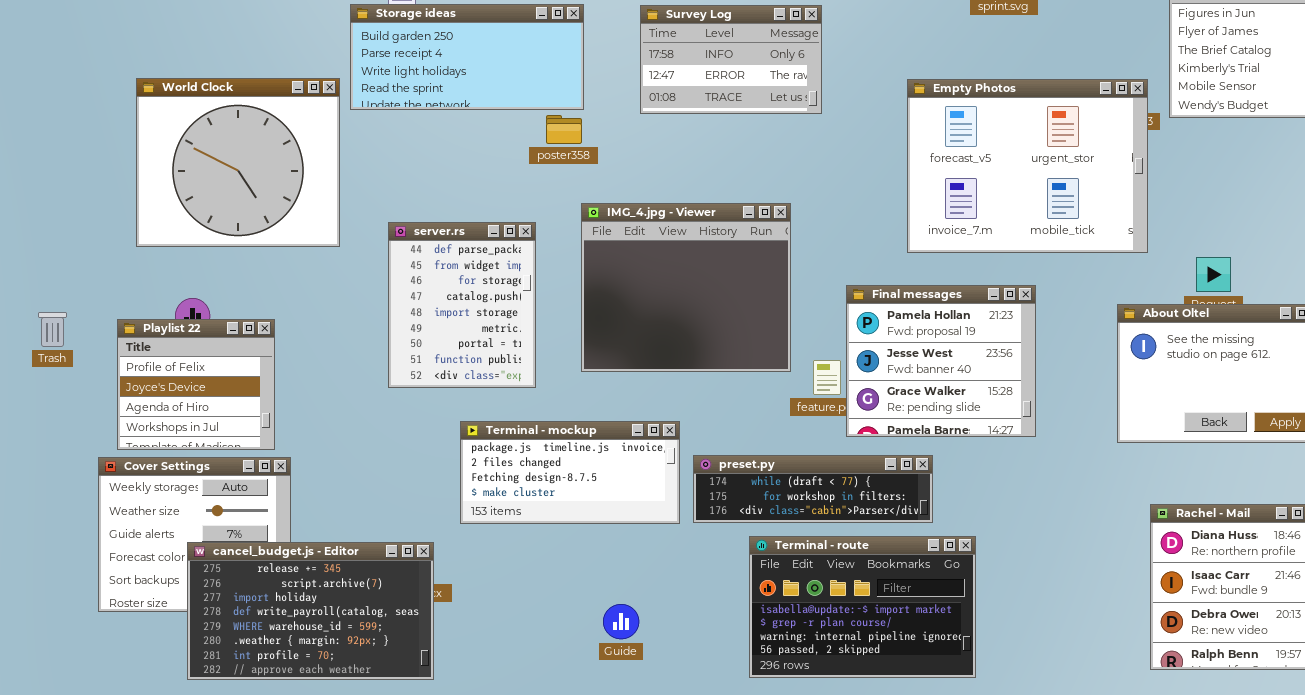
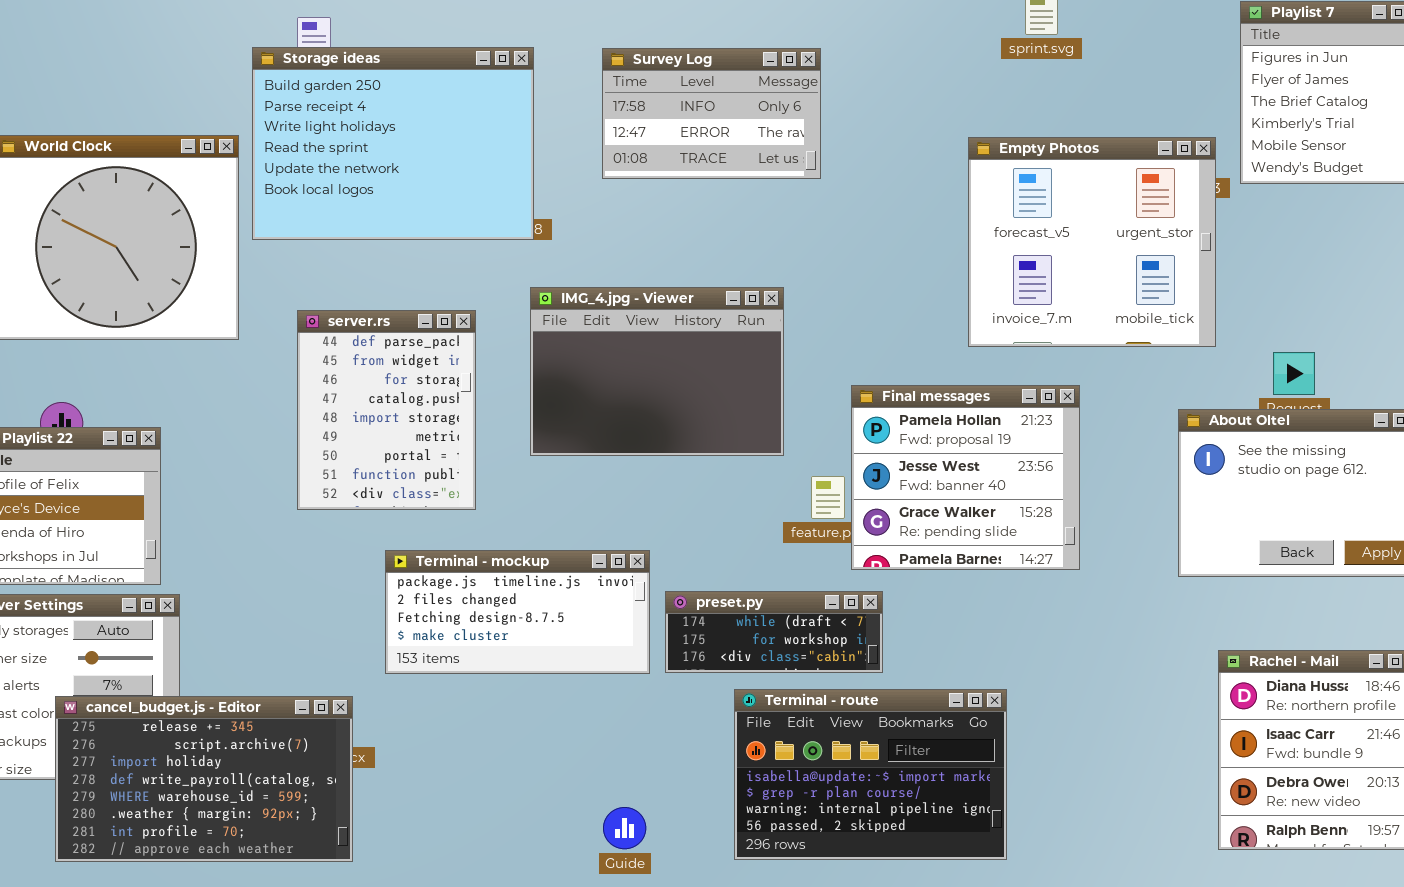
Storage ideas: [350,4,584,110] -> [252,47,534,240], resized
Empty Photos: [907,79,1148,253] -> [968,137,1216,347], resized
IMG_4.jpg - Viewer: [581,203,791,372] -> [530,287,784,456], resized
preset.py: [693,455,933,523] -> [665,591,883,673], resized
Guide: [603,604,639,639] -> [603,807,646,849], moved

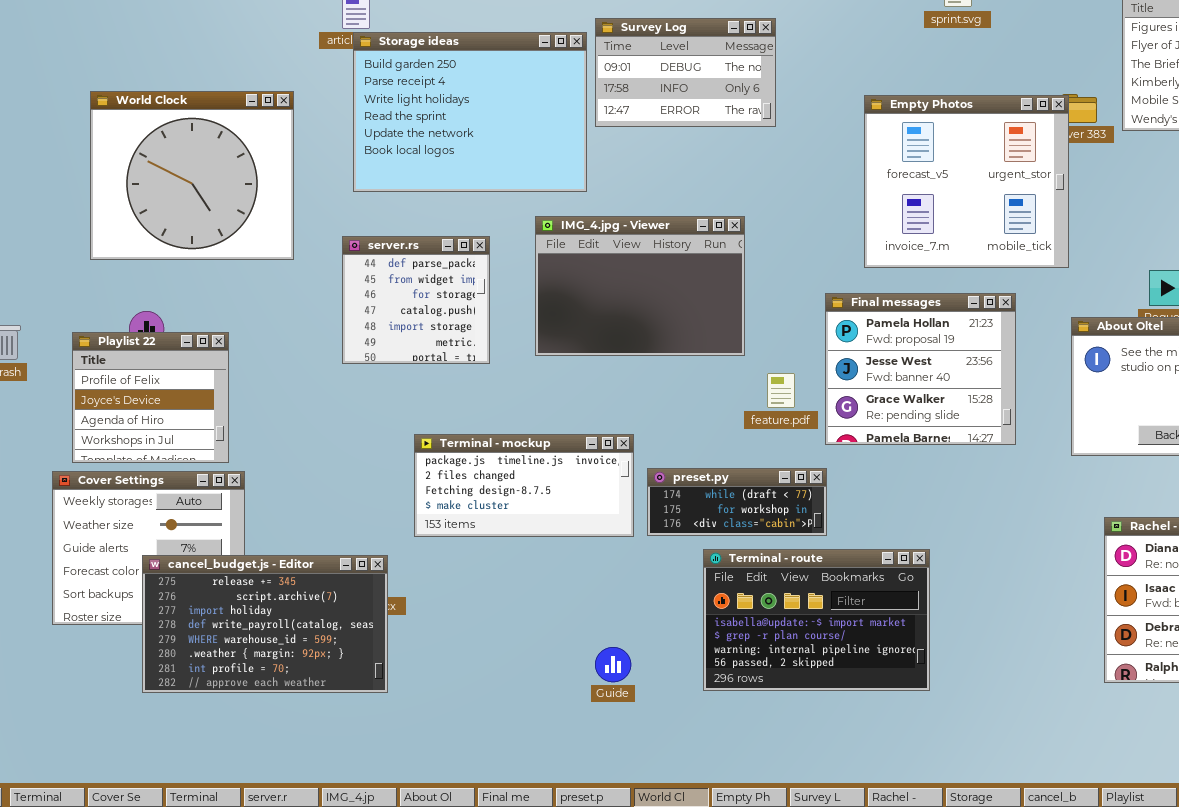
Storage ideas: [252,47,534,240] -> [353,32,587,192], moved
Survey Log: [602,48,821,179] -> [595,18,776,127], scrolled up 1 row
Empty Photos: [968,137,1216,347] -> [864,95,1069,268], moved
server.rs: [297,310,476,510] -> [342,236,490,364], resized
Final messages: [851,385,1080,570] -> [825,293,1016,445], moved

